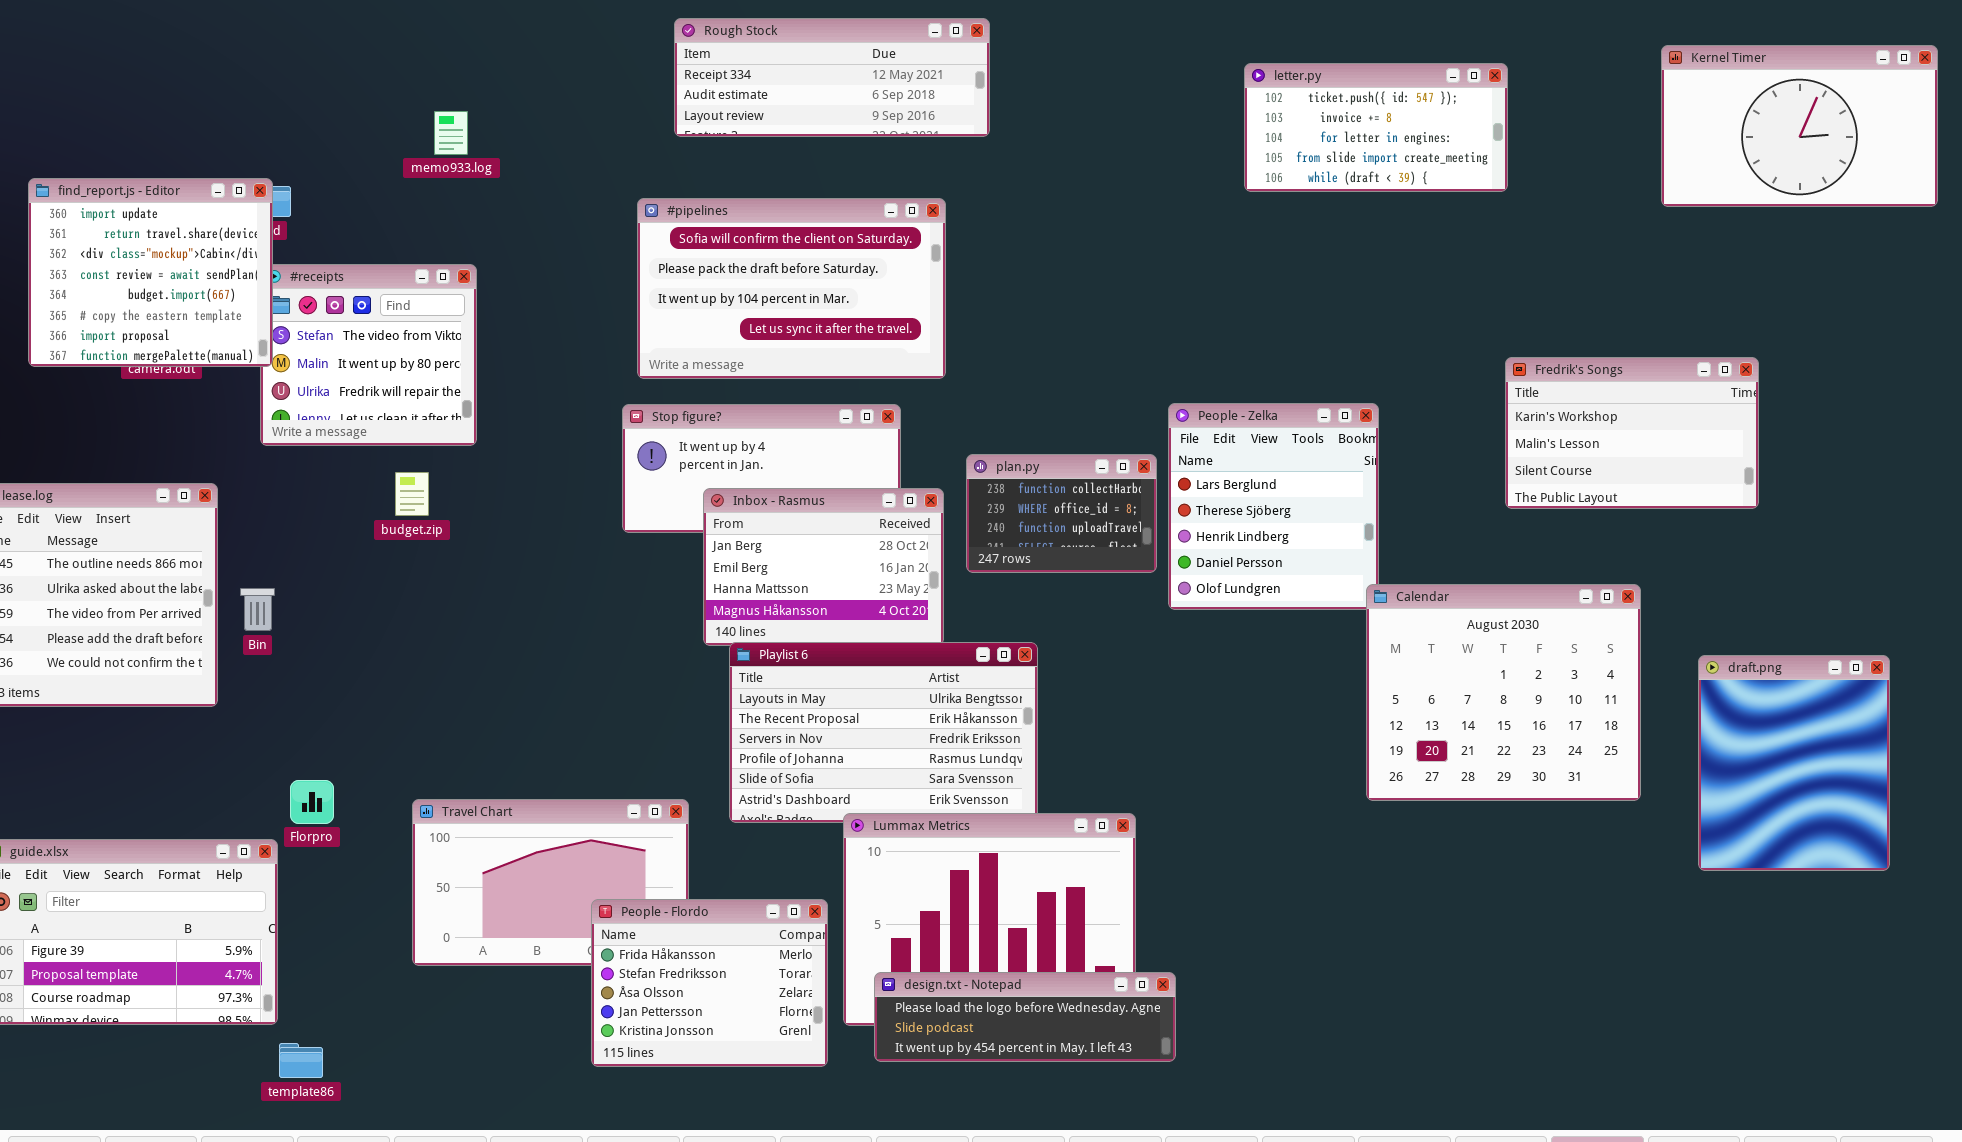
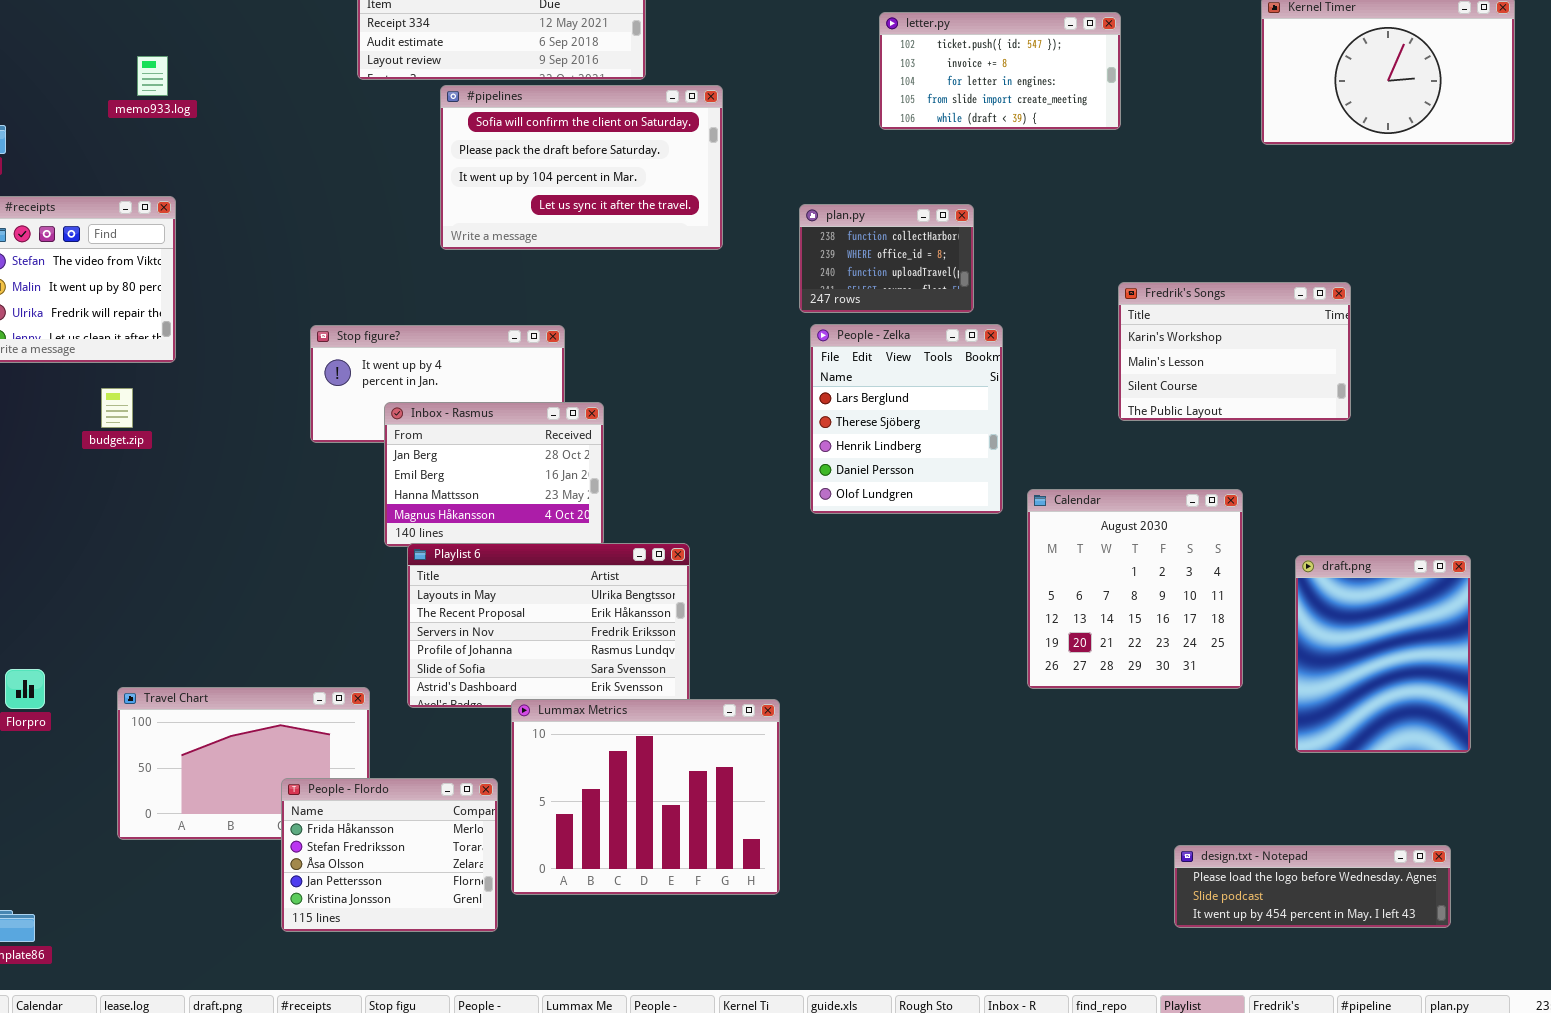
#pipelines: [637,198,946,379] -> [440,85,723,250], moved
plan.py: [966,454,1157,573] -> [799,204,974,313], moved
Calendar: [1366,584,1641,801] -> [1027,489,1243,689], resized
design.txt - Notepad: [874,972,1176,1062] -> [1174,845,1451,928], moved

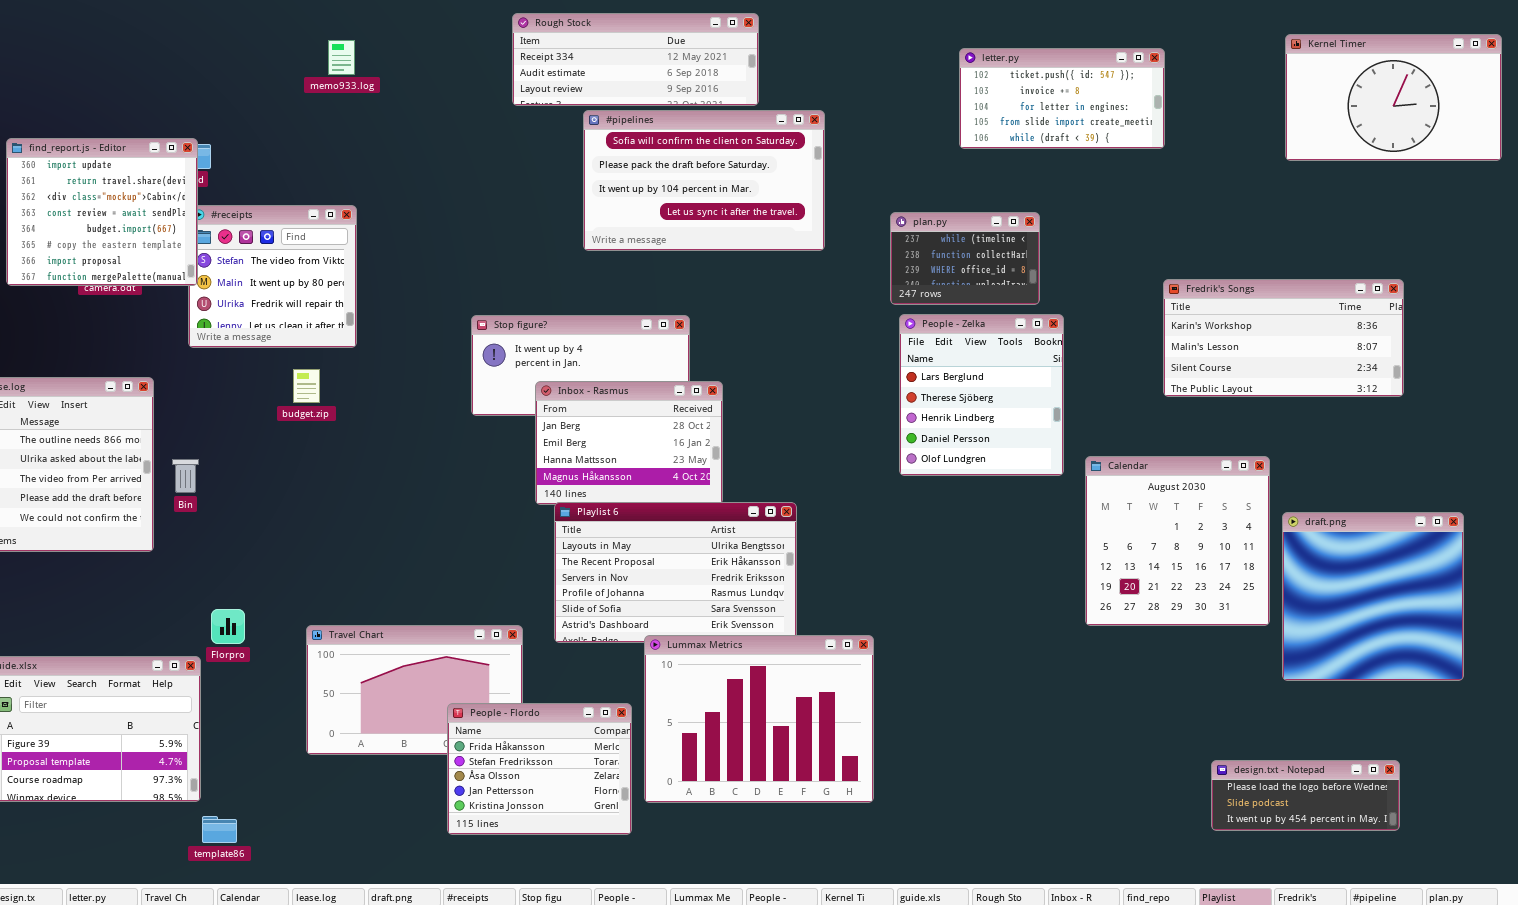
memo933.log: [137,56,168,96] -> [328,40,355,75], moved
plan.py: [799,204,974,313] -> [890,212,1040,305], scrolled up 1 row
Fredrik's Songs: [1118,282,1351,421] -> [1163,279,1404,397], resized
draft.png: [1295,555,1471,753] -> [1282,512,1464,681], resized
design.txt - Notepad: [1174,845,1451,928] -> [1211,760,1400,831], resized

